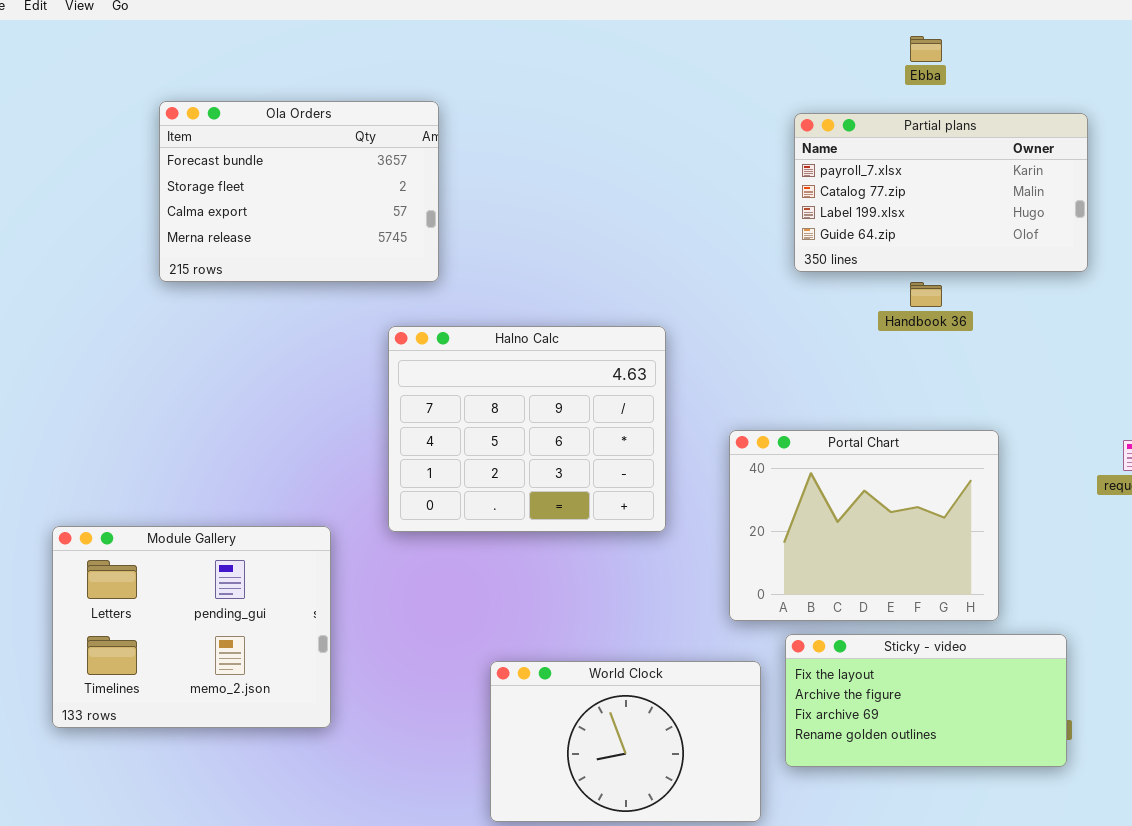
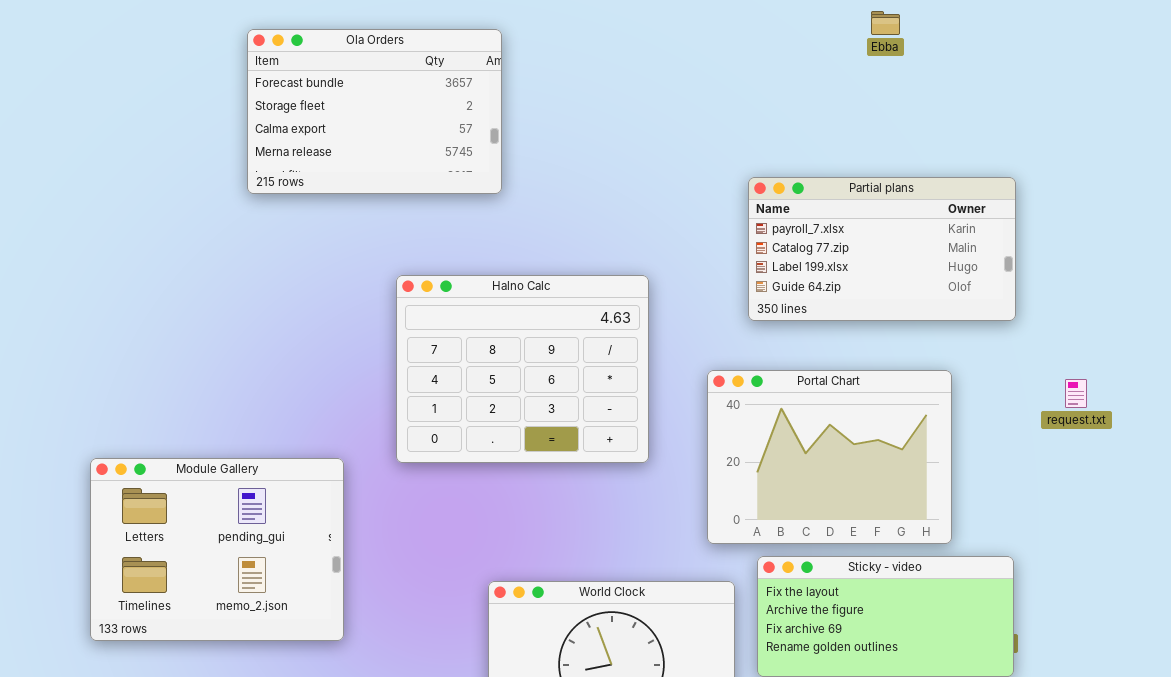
Ola Orders: [159,101,439,282] -> [247,29,502,194], moved
Partial plans: [794,113,1088,272] -> [748,177,1016,321], moved

